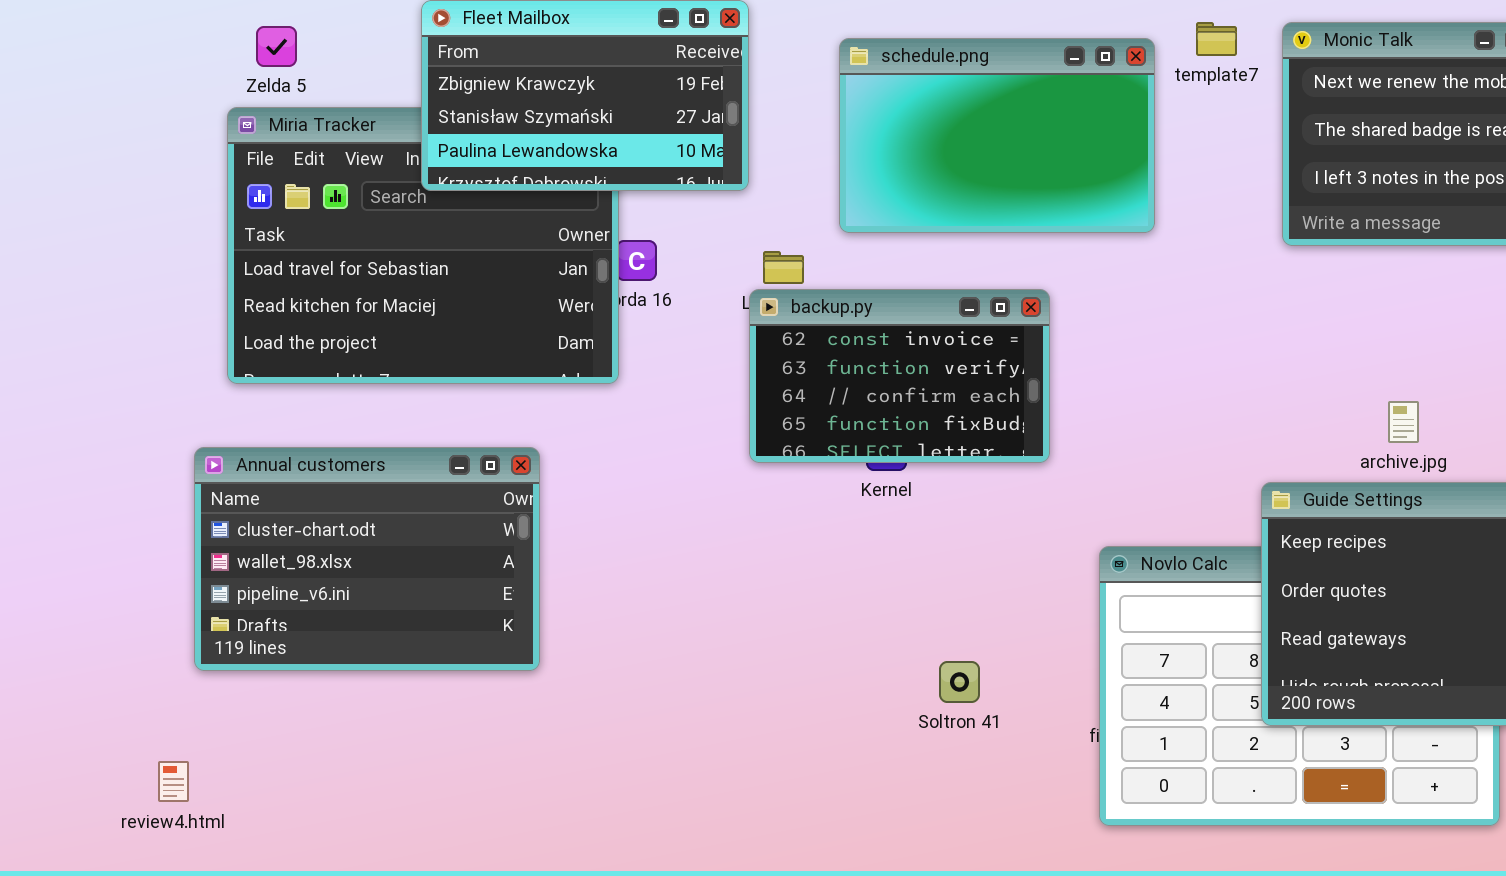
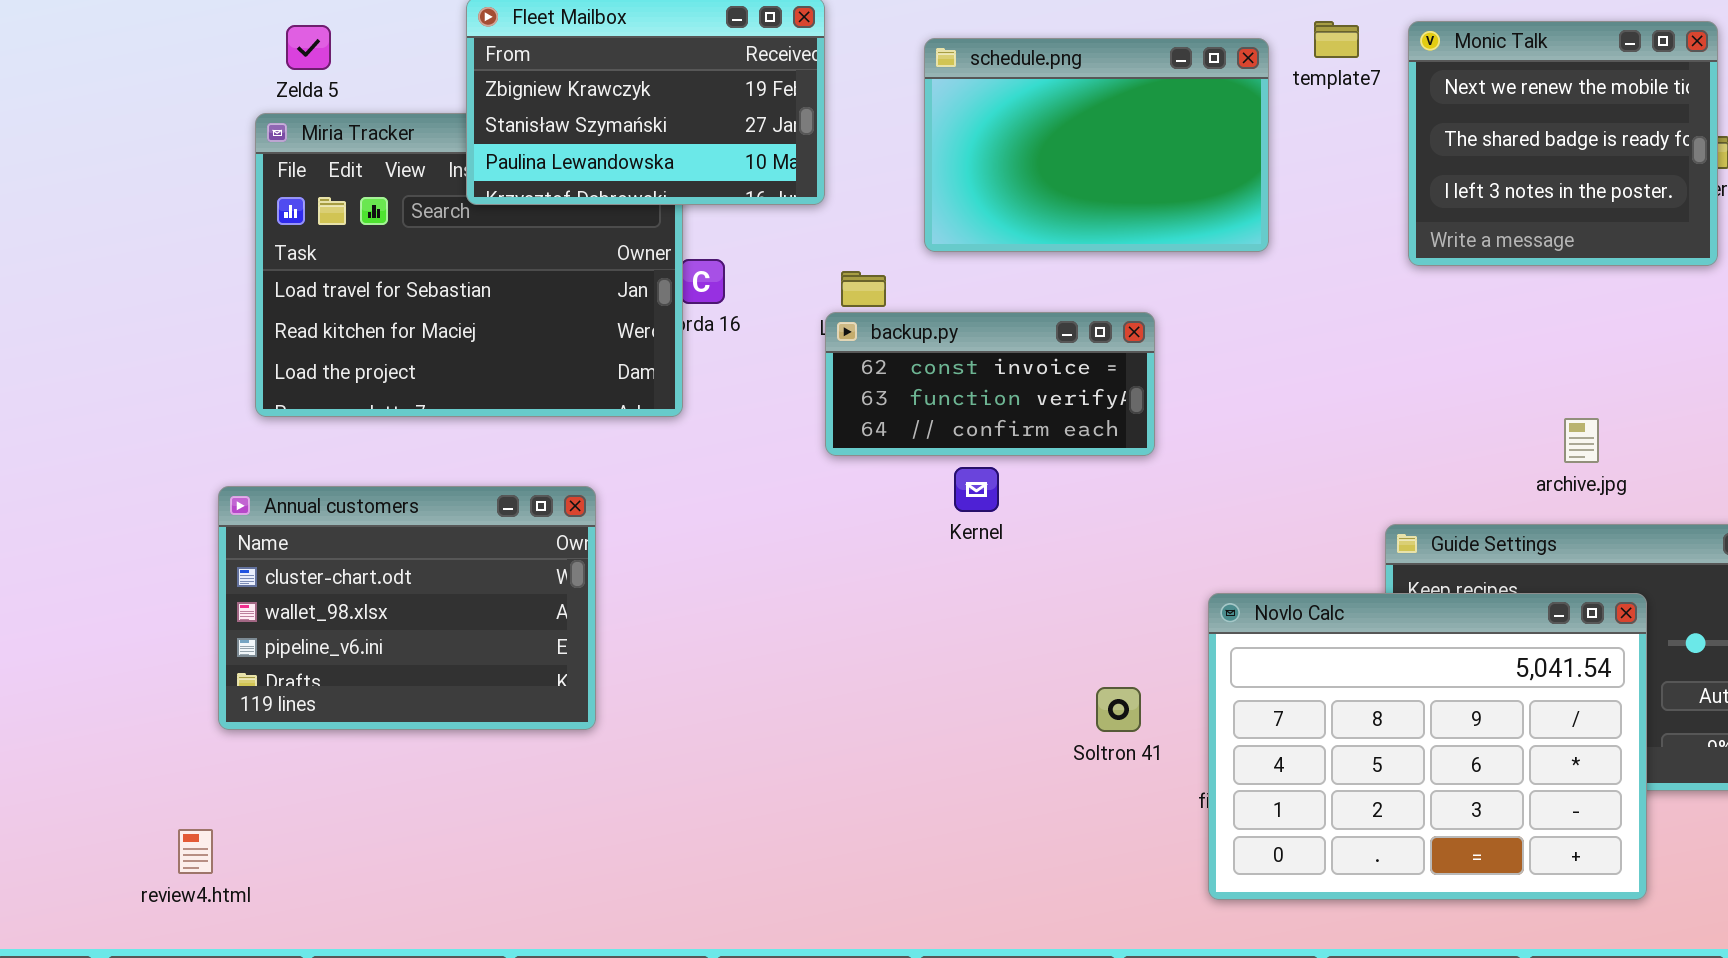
backup.py: [749,289,1050,463] -> [825,312,1155,456], resized
archive.jpg: [1388,401,1419,443] -> [1564,418,1599,463], moved
Novlo Calc: [1099,546,1500,826] -> [1208,593,1647,900], raised
Soltron 41: [939,661,980,703] -> [1096,687,1141,732], moved

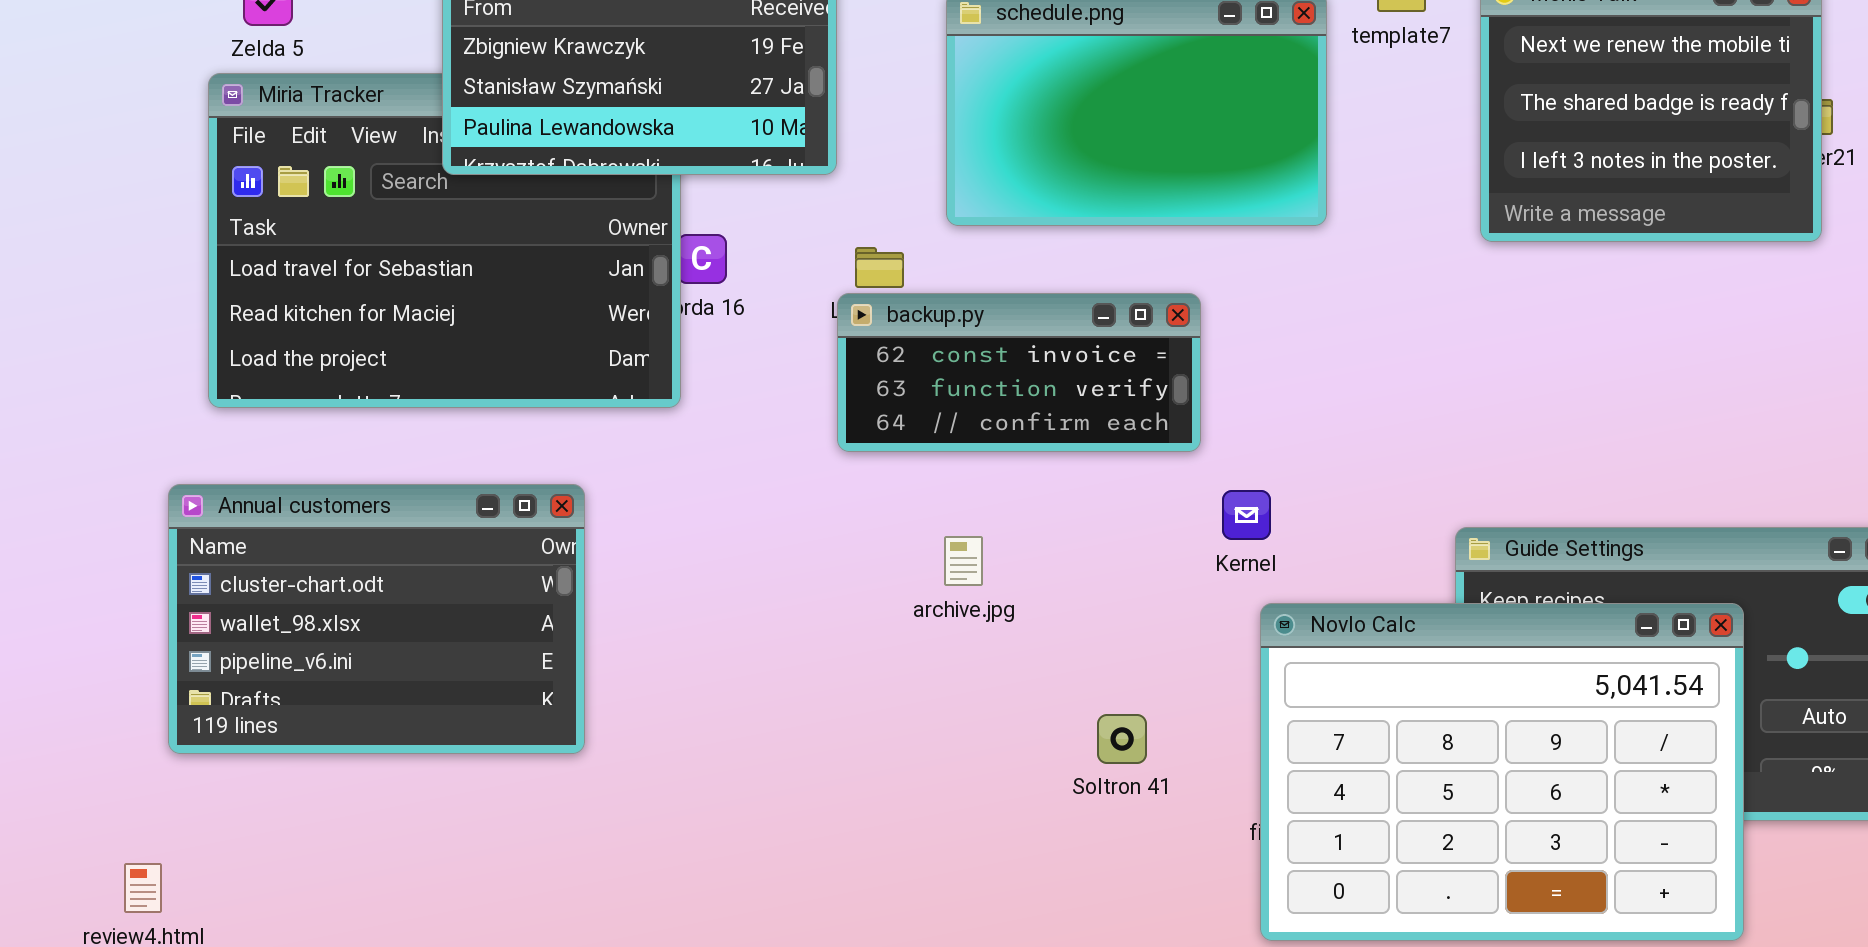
archive.jpg: [1564,418,1599,463] -> [944,536,983,586], moved
Kernel: [954,467,999,512] -> [1222,490,1271,540], moved
Soltron 41: [1096,687,1141,732] -> [1097,714,1147,764], moved

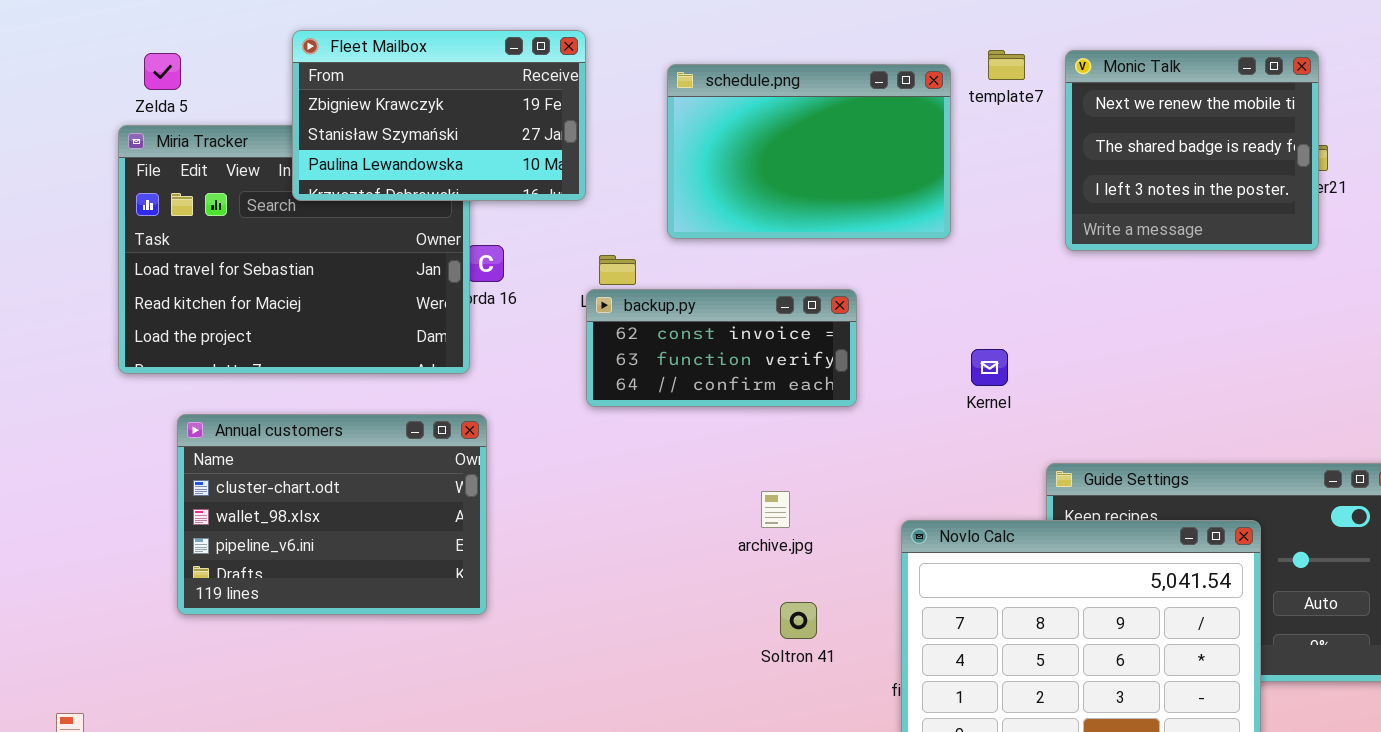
Annual customers: [168,484,585,754] -> [177,414,487,615], moved
Kernel: [1222,490,1271,540] -> [971,349,1008,386], moved
archive.jpg: [944,536,983,586] -> [761,491,790,528], moved

